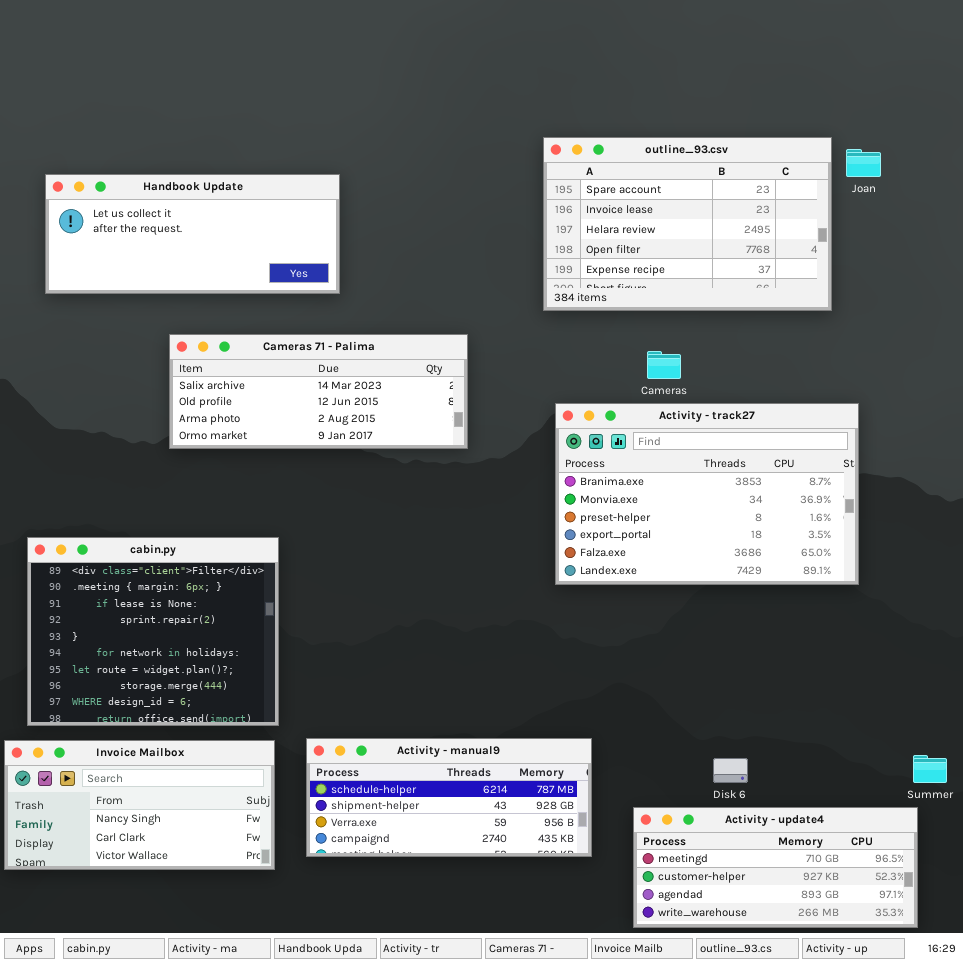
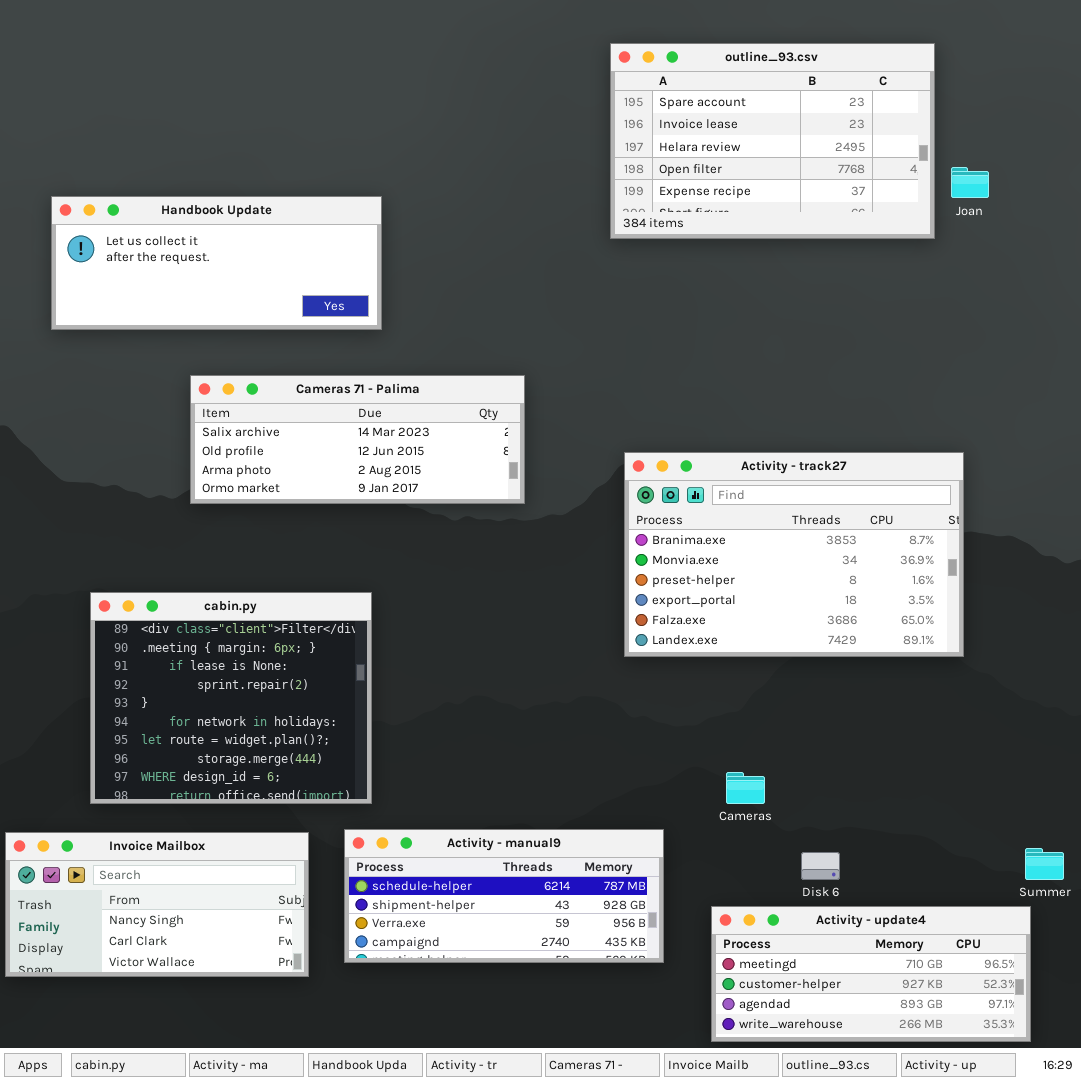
outline_93.csv: [543,137,832,311] -> [610,43,935,239], moved
Cameras: [647,351,681,379] -> [726,772,765,804], moved
cabin.py: [27,537,279,726] -> [90,592,372,804], moved

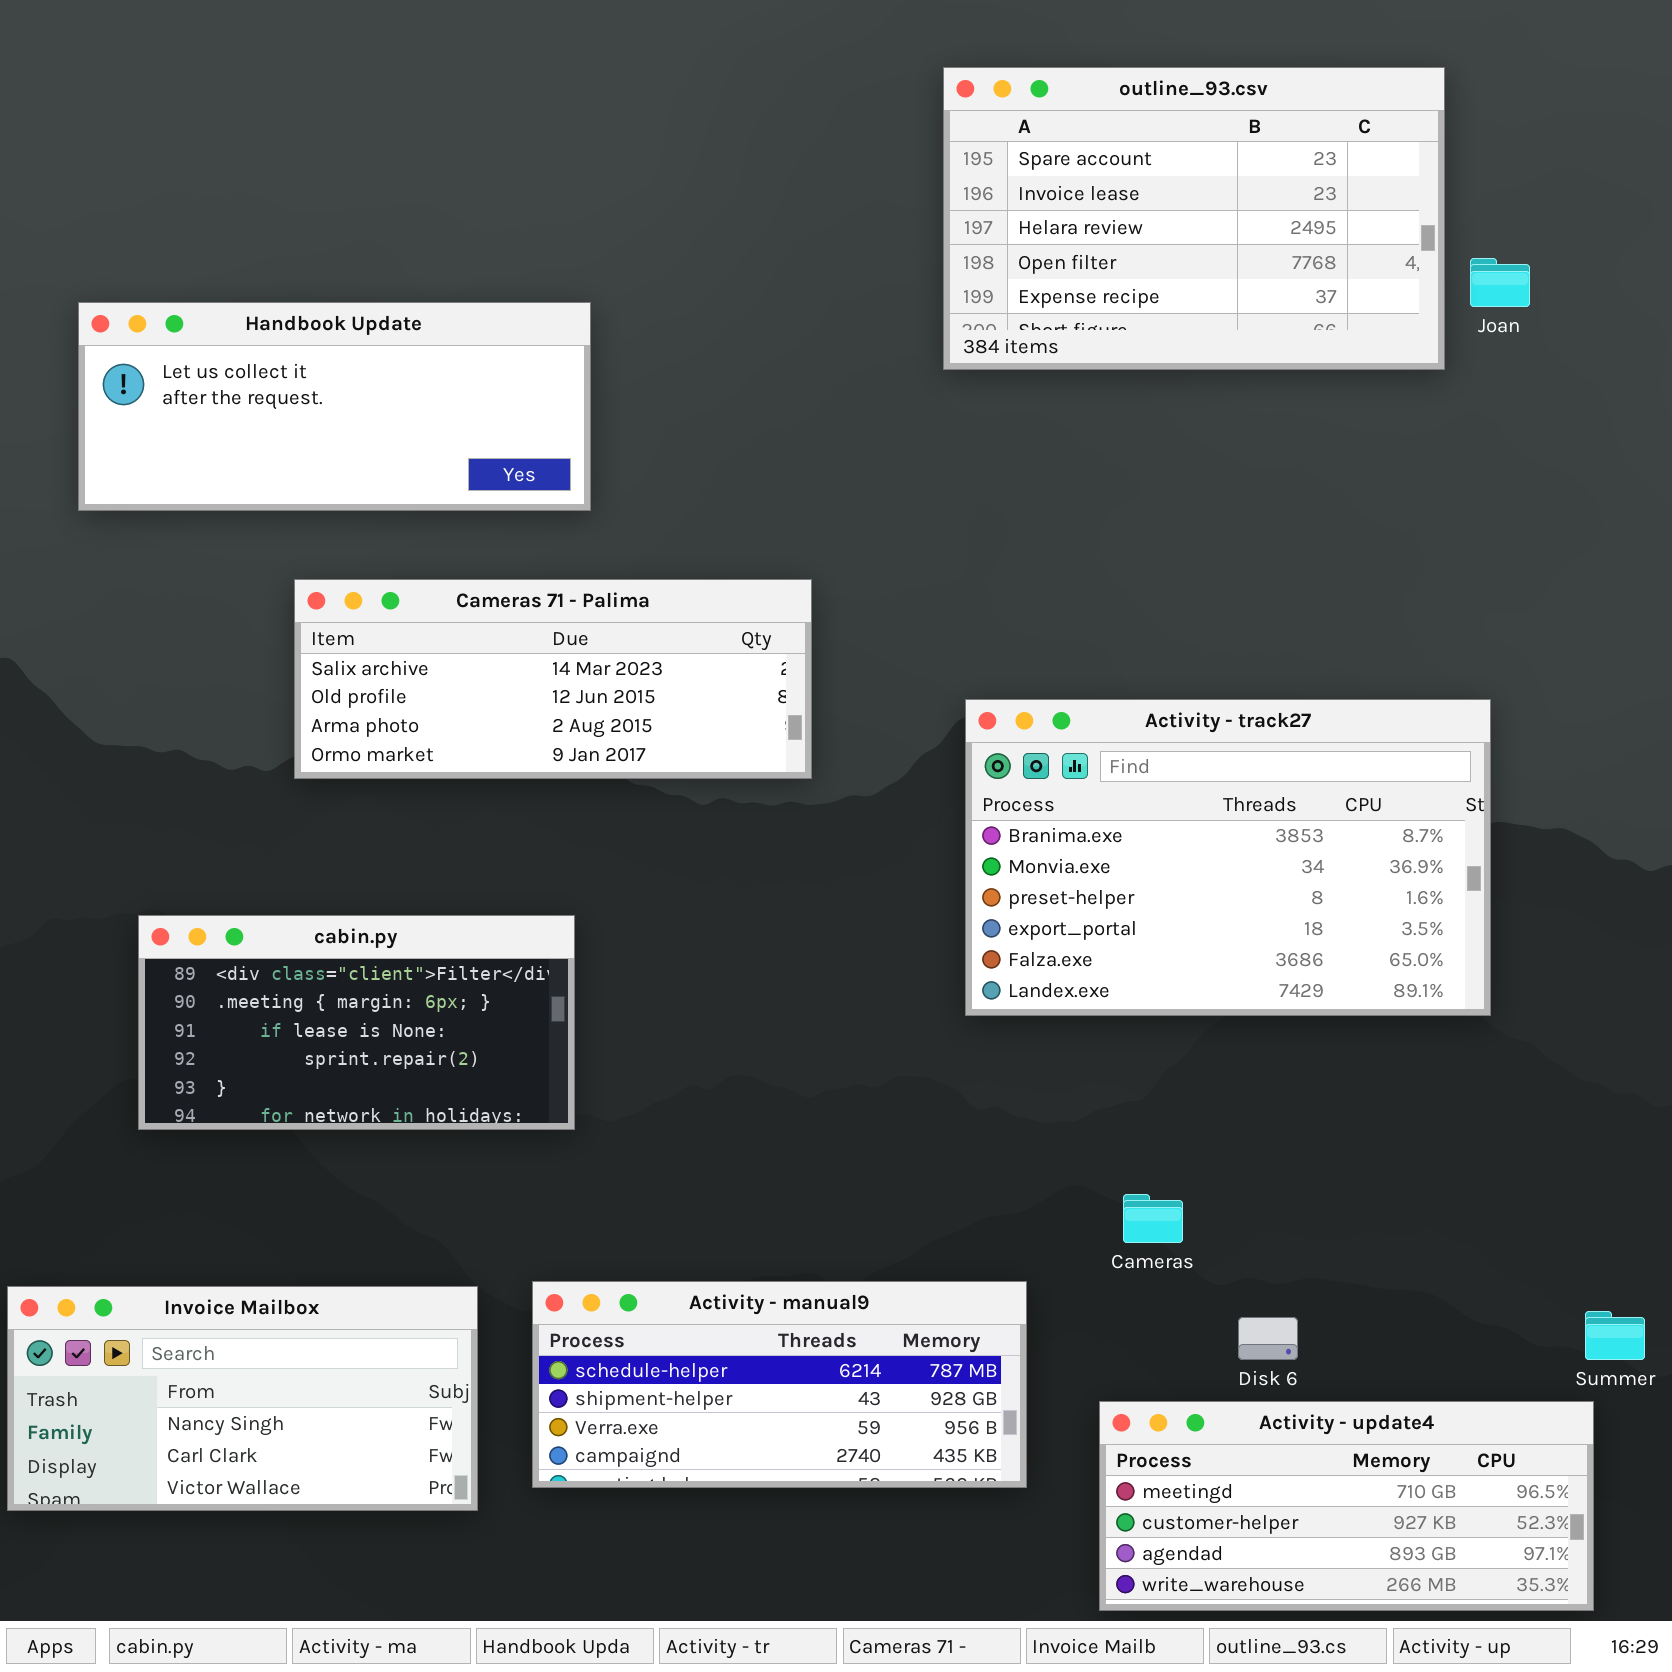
cabin.py: [90,592,372,804] -> [138,915,575,1130], resized

